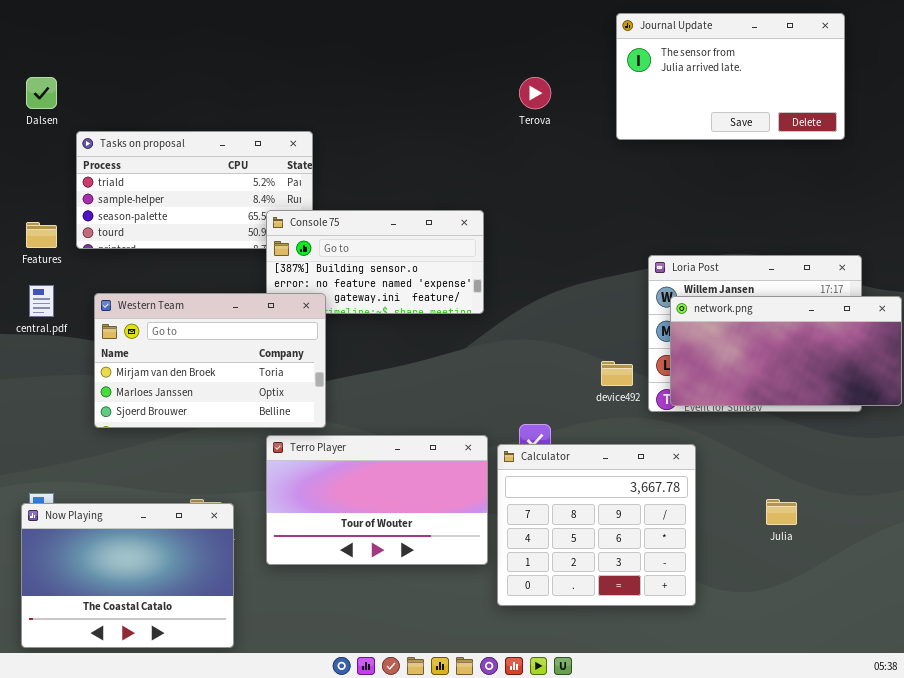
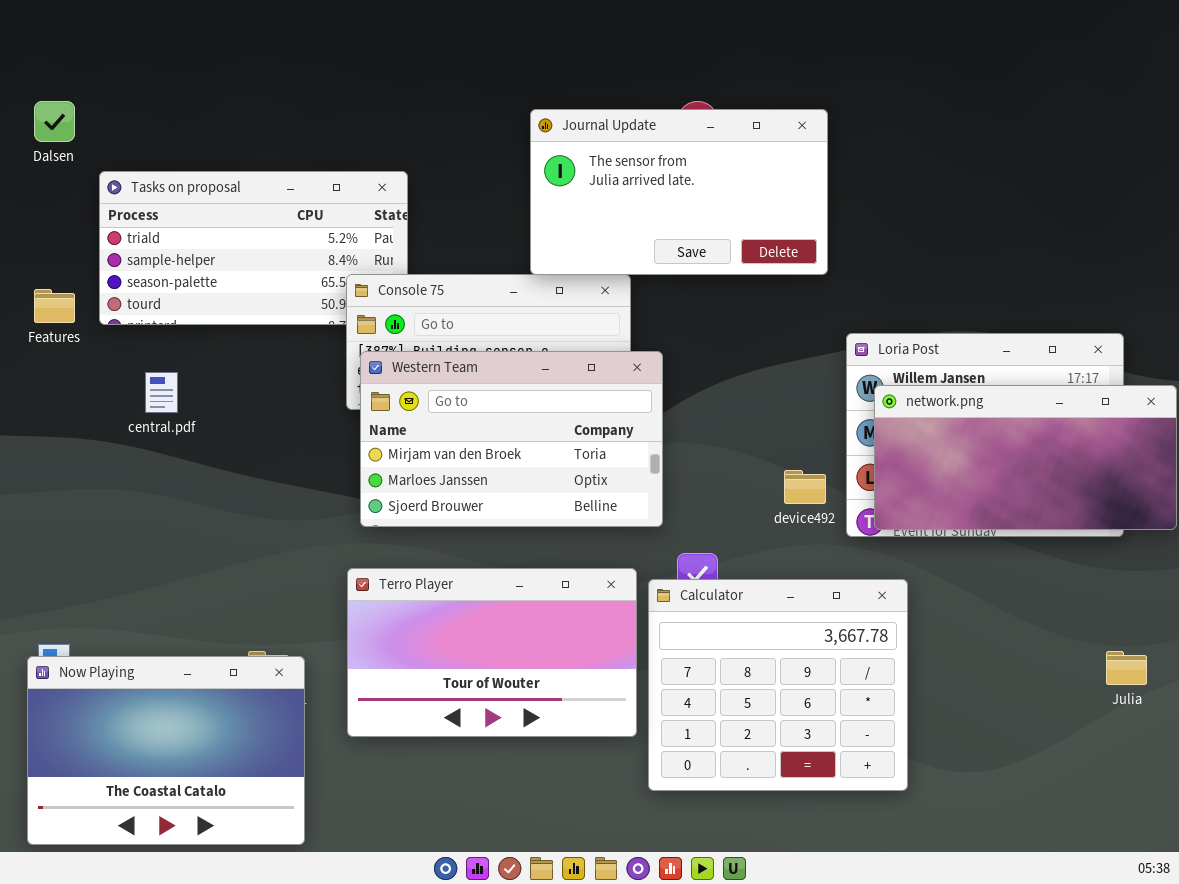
Journal Update: [616,13,845,140] -> [530,109,828,275], moved
central.pdf: [29,285,54,317] -> [145,372,178,413], moved
Western Team: [94,293,326,428] -> [360,351,663,527], moved
Julia: [766,499,797,525] -> [1106,651,1147,685], moved

